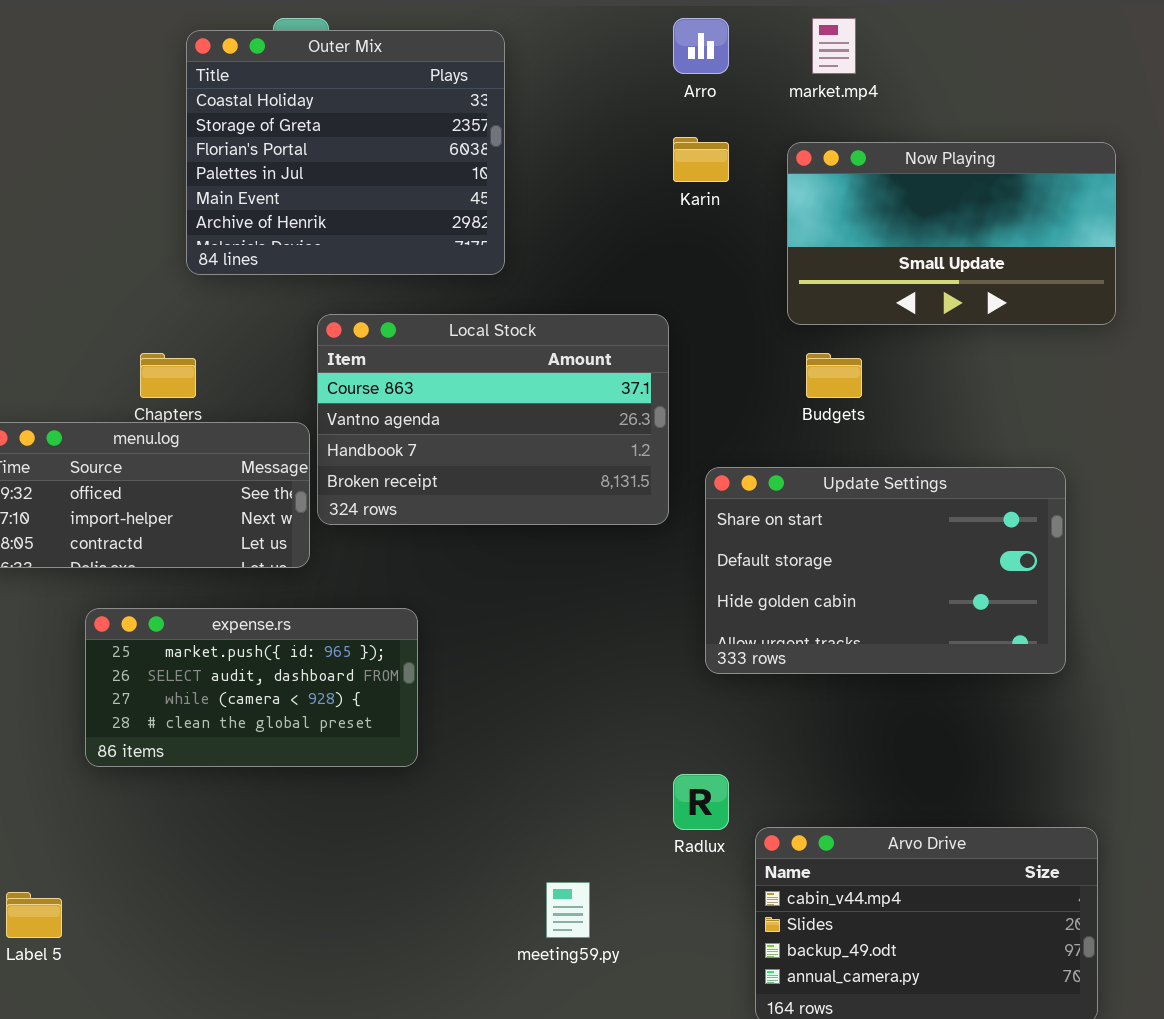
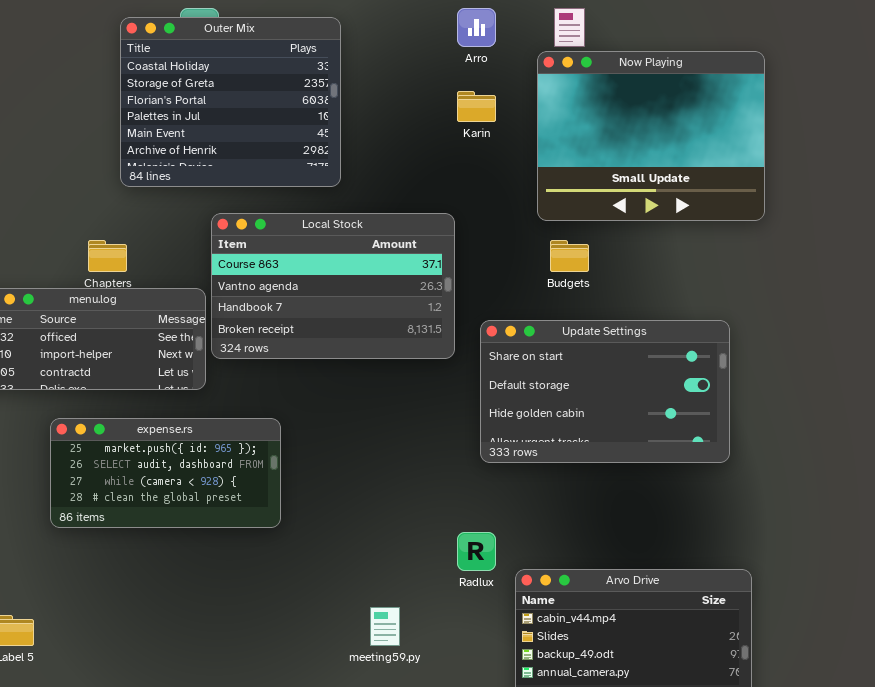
Now Playing: [787,142,1116,325] -> [537,51,765,221], resized

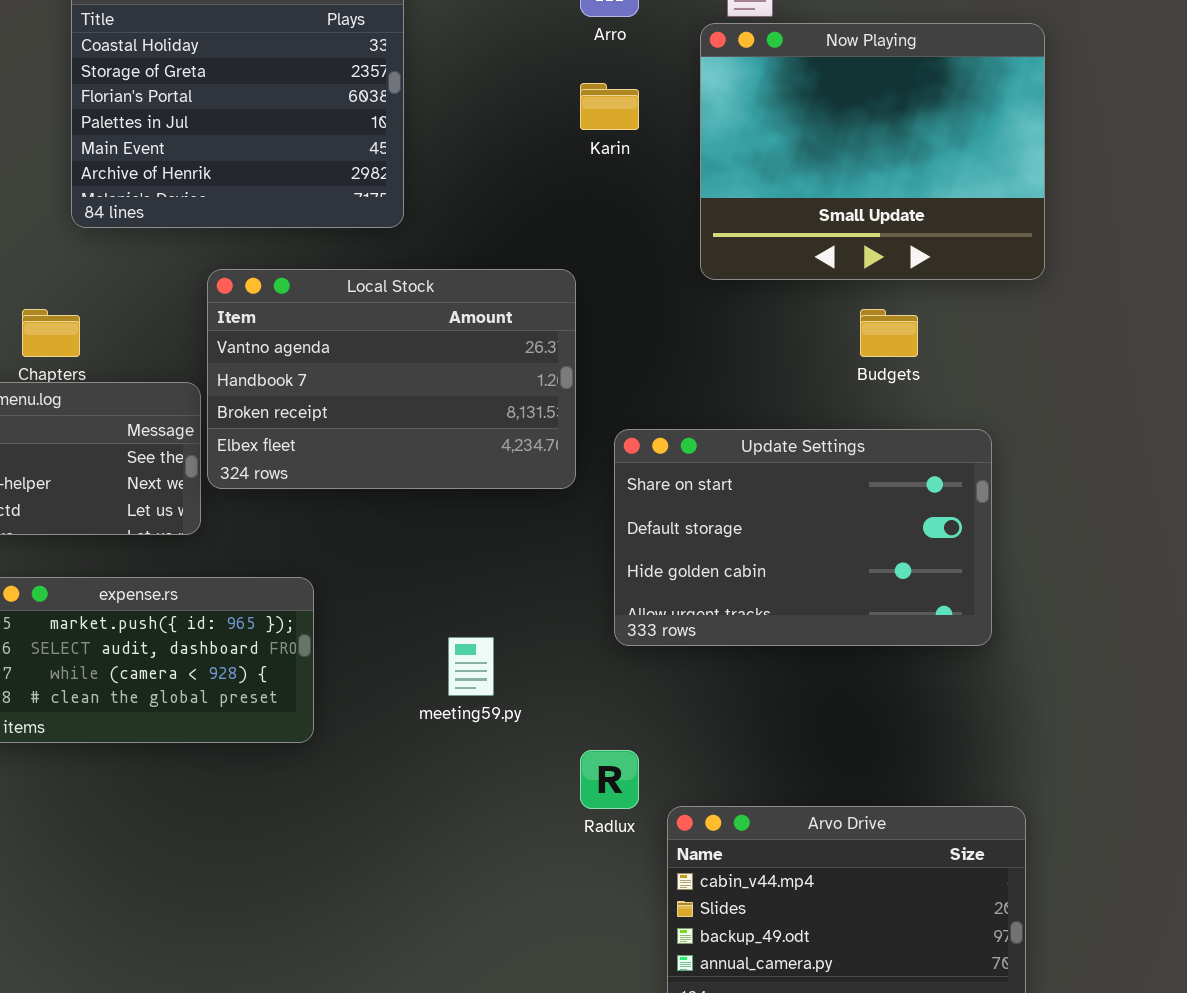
Local Stock: [211,213,455,359] -> [207,269,576,489], scrolled down 1 row
Budgets: [550,240,589,272] -> [860,309,918,357], moved
meeting59.py: [370,607,400,646] -> [448,637,494,696], moved

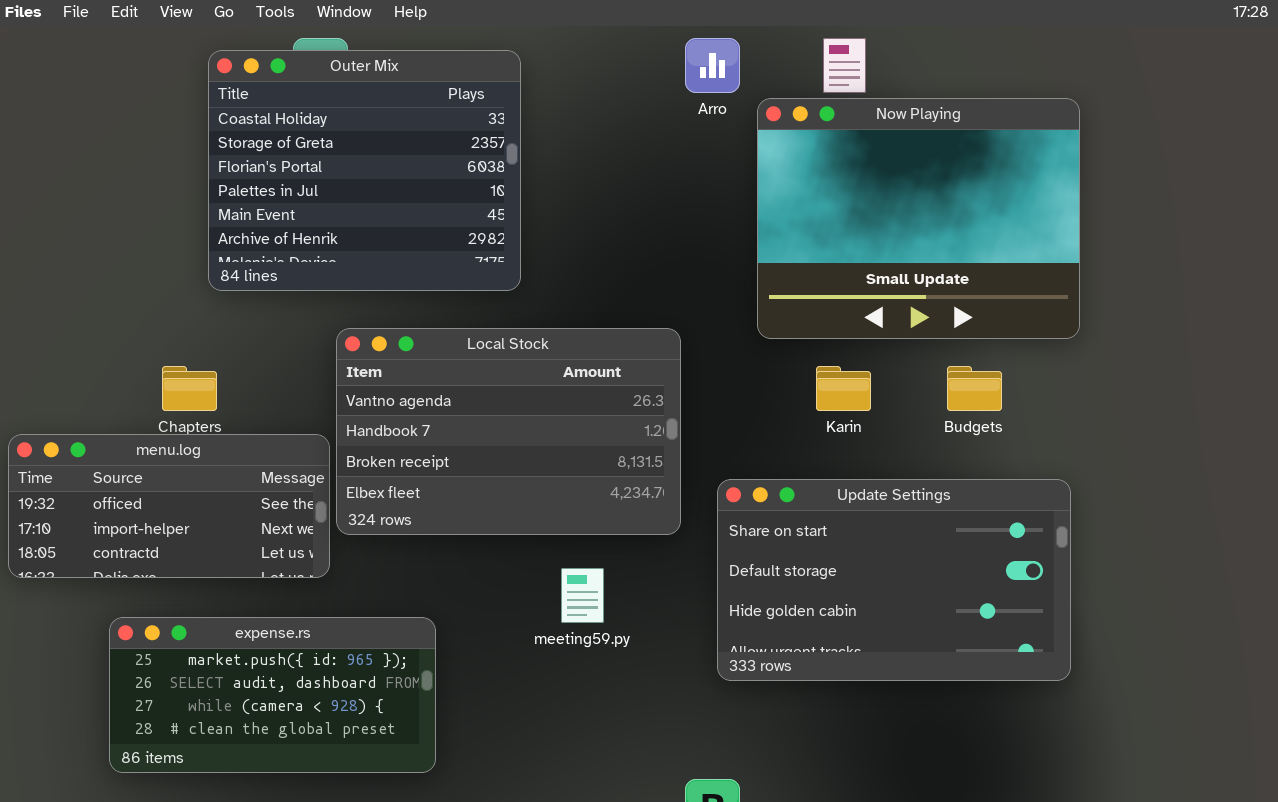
Now Playing: [700,23,1045,280] -> [757,98,1080,339], moved
Karin: [580,83,639,130] -> [816,366,871,411], moved
meeting59.py: [448,637,494,696] -> [561,568,604,623], moved

